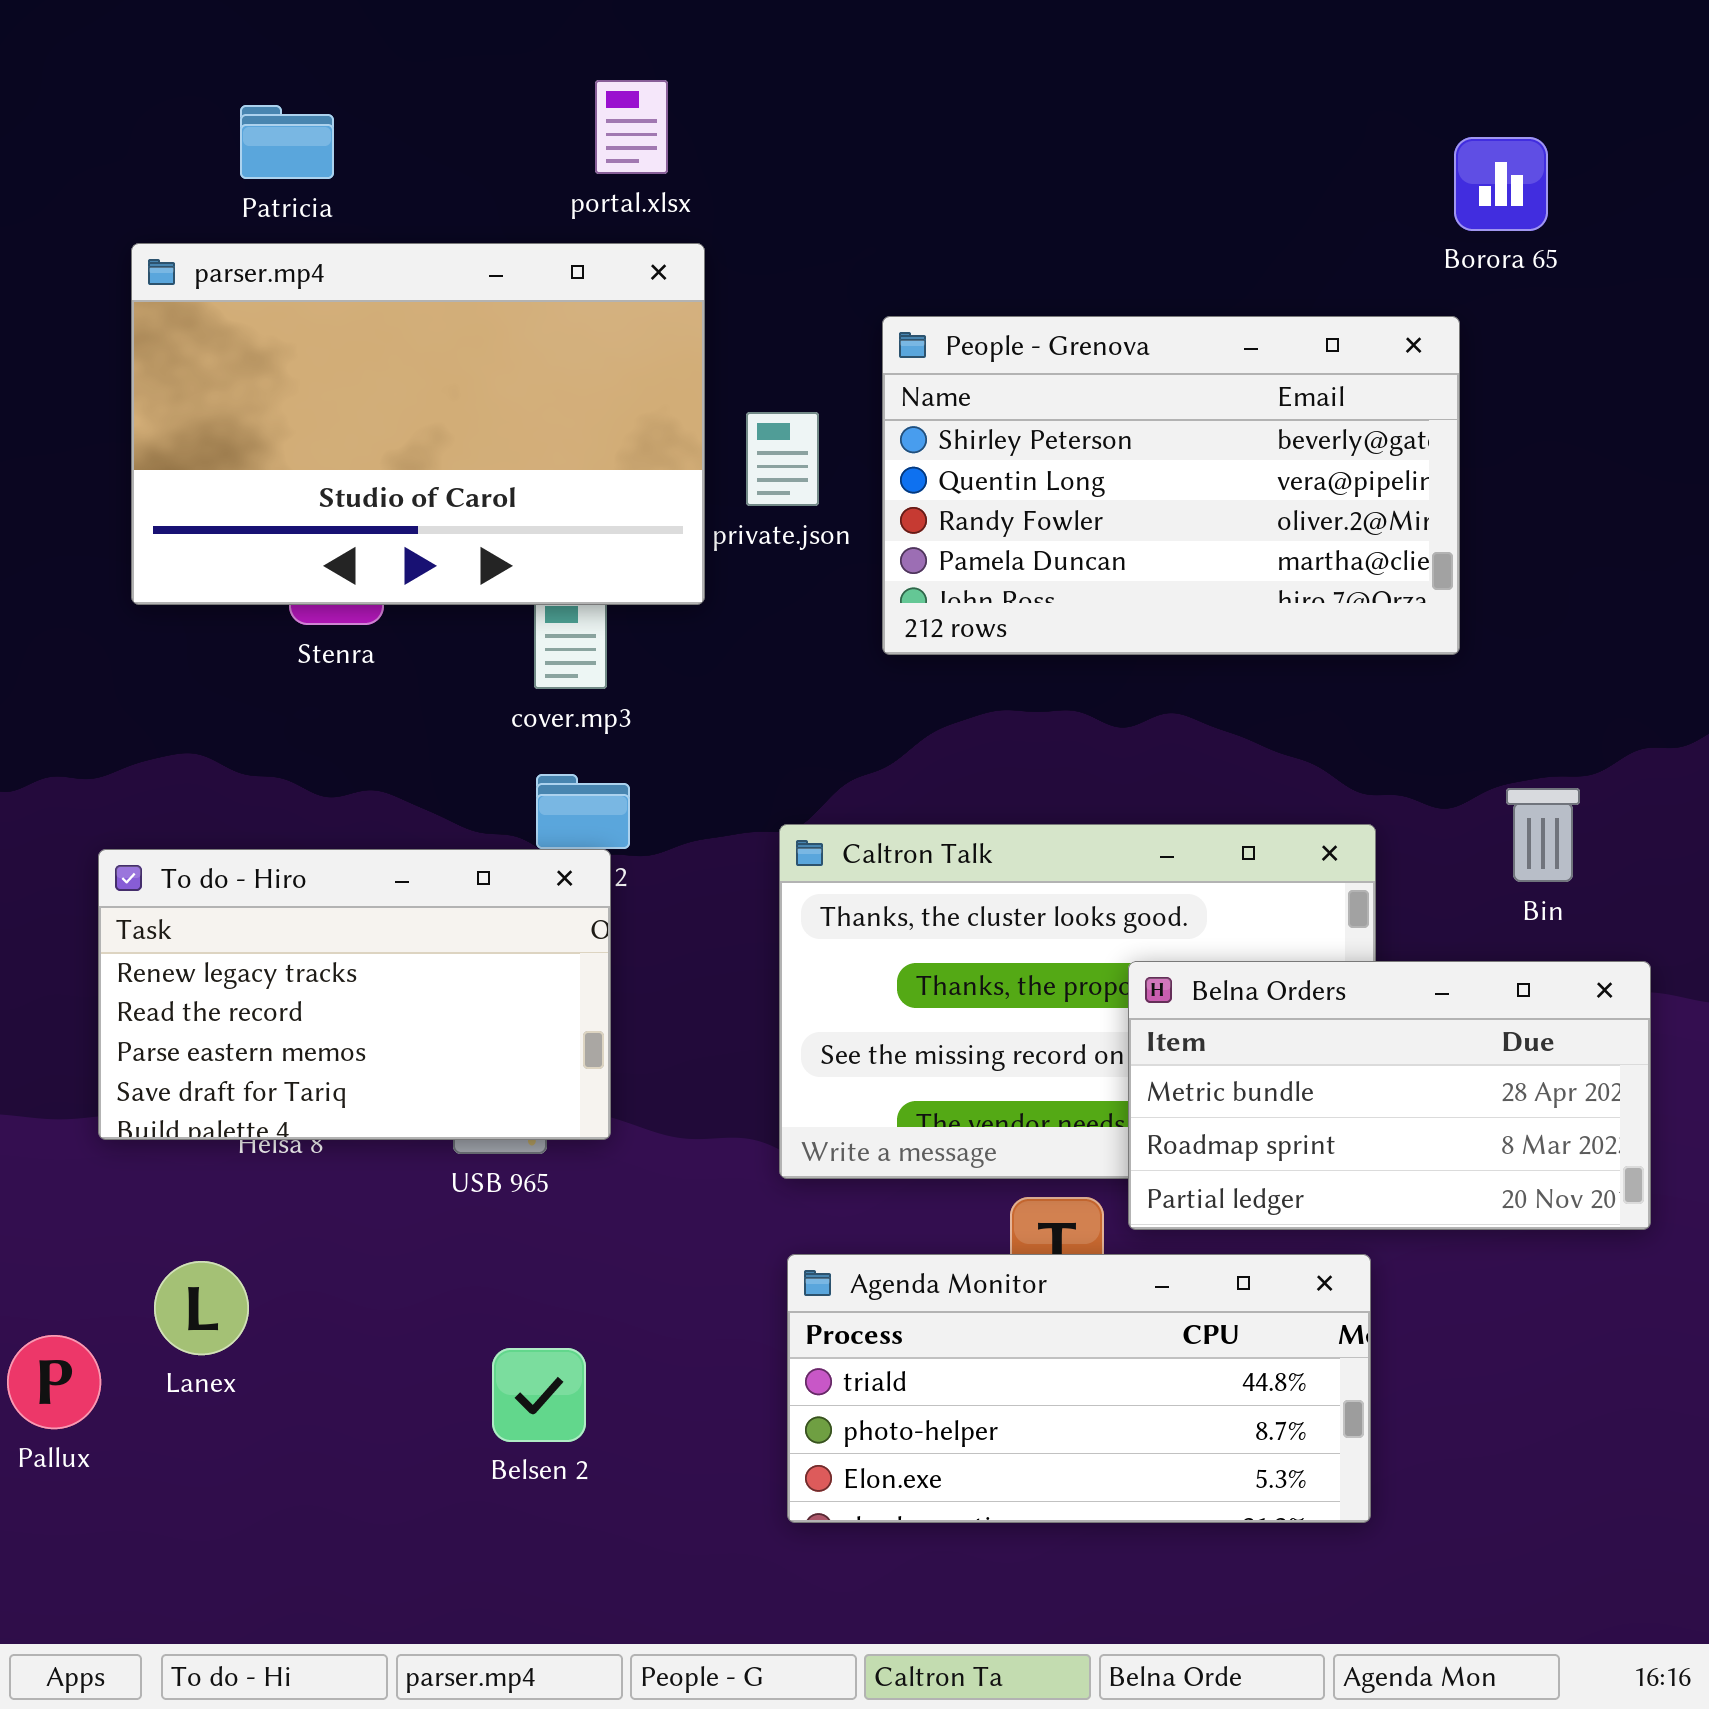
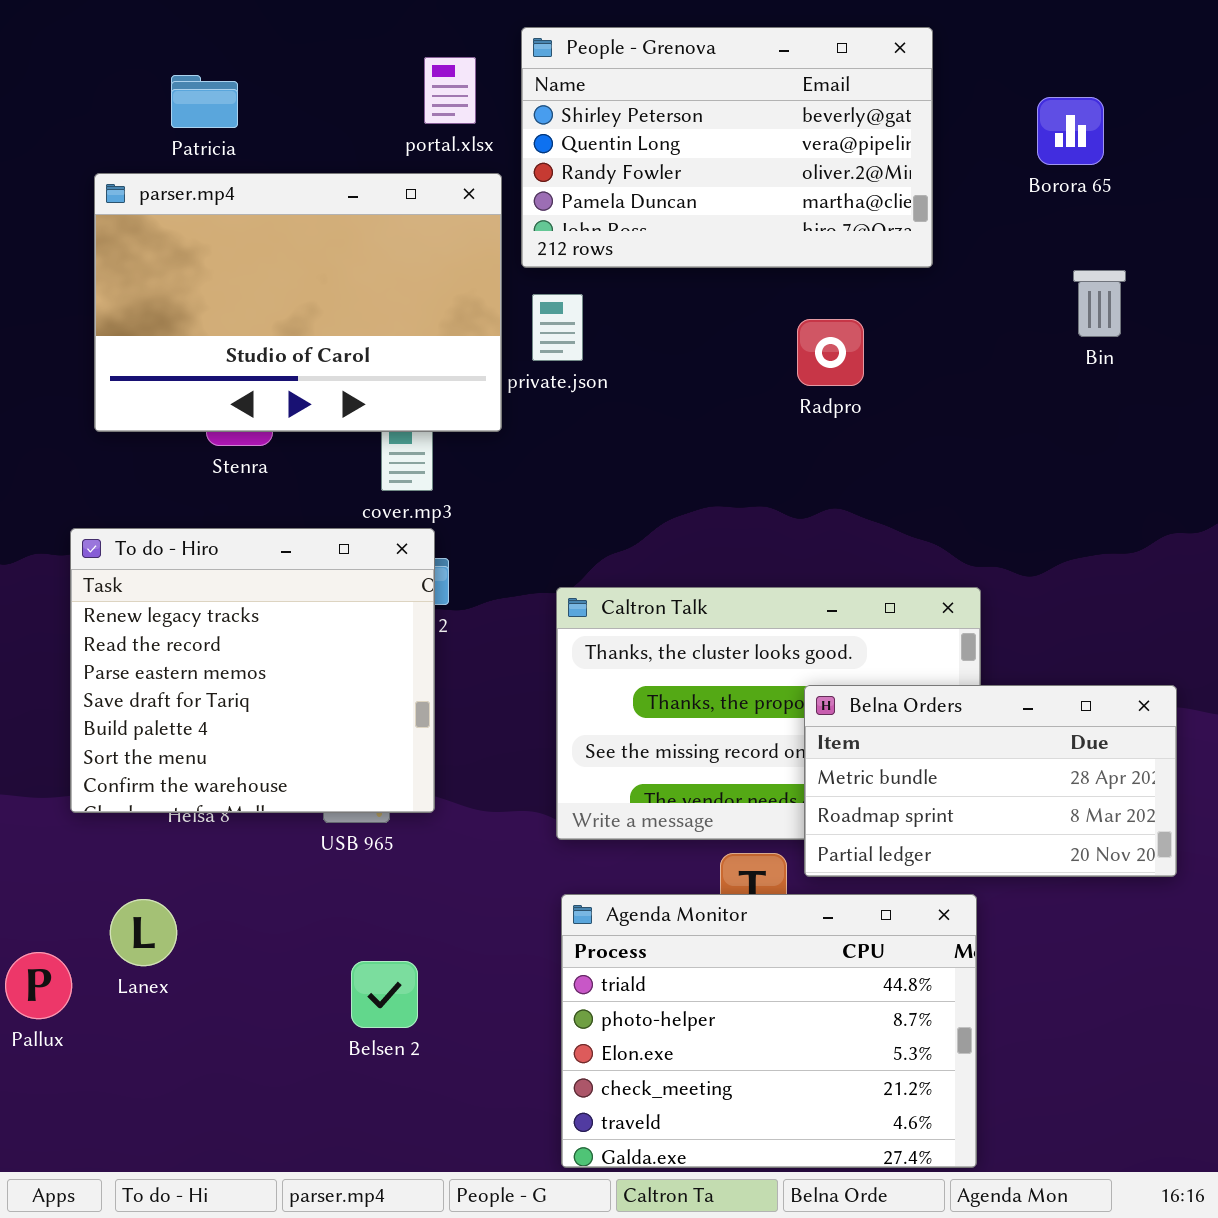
People - Grenova: [882,316,1460,655] -> [521,27,933,268], moved
Bin: [1506,788,1580,882] -> [1073,270,1126,337], moved
To do - Hiro: [98,849,611,1140] -> [70,528,435,813], resized
Agenda Monitor: [787,1254,1371,1523] -> [561,894,977,1168], resized

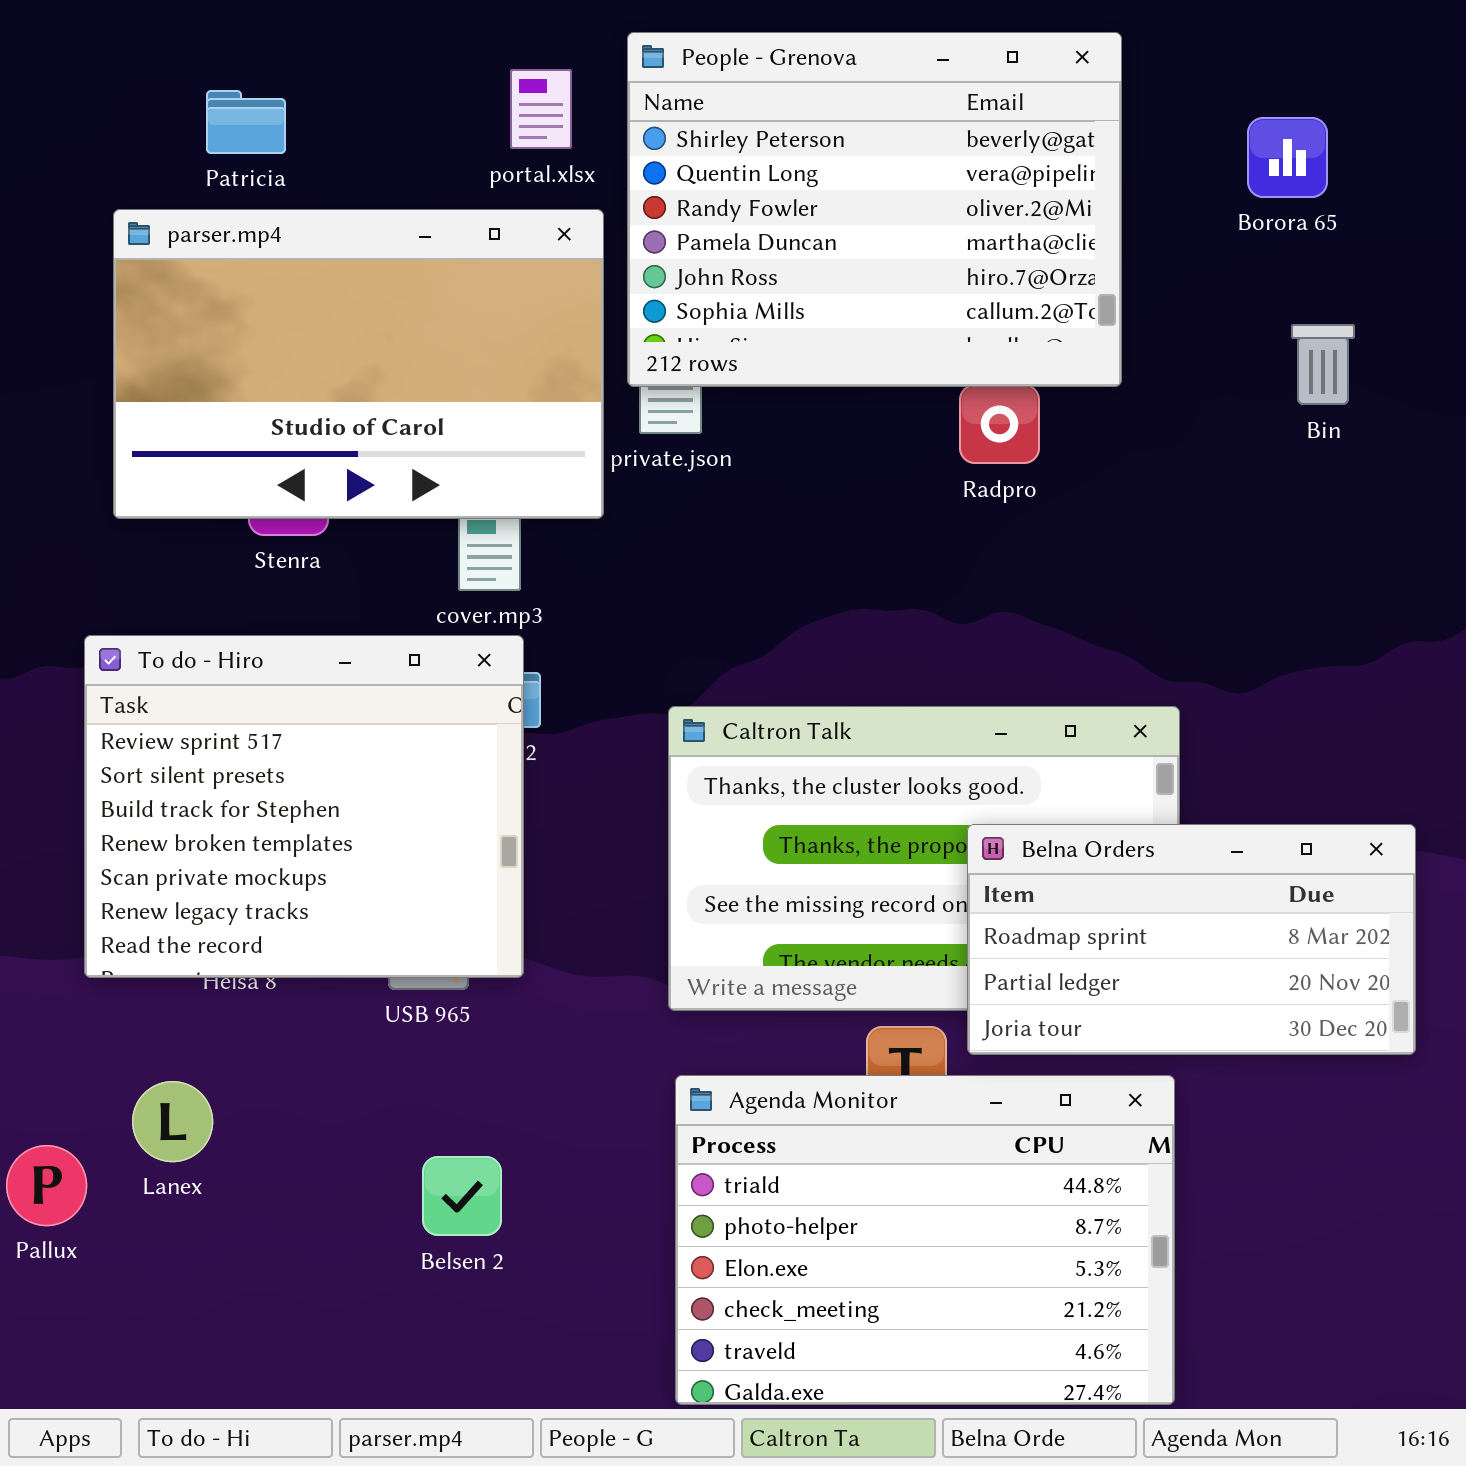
People - Grenova: [521,27,933,268] -> [627,32,1122,387], resized
To do - Hiro: [70,528,435,813] -> [84,635,524,978], scrolled up 5 rows
Belna Orders: [804,685,1177,877] -> [967,824,1416,1055], scrolled down 1 row

